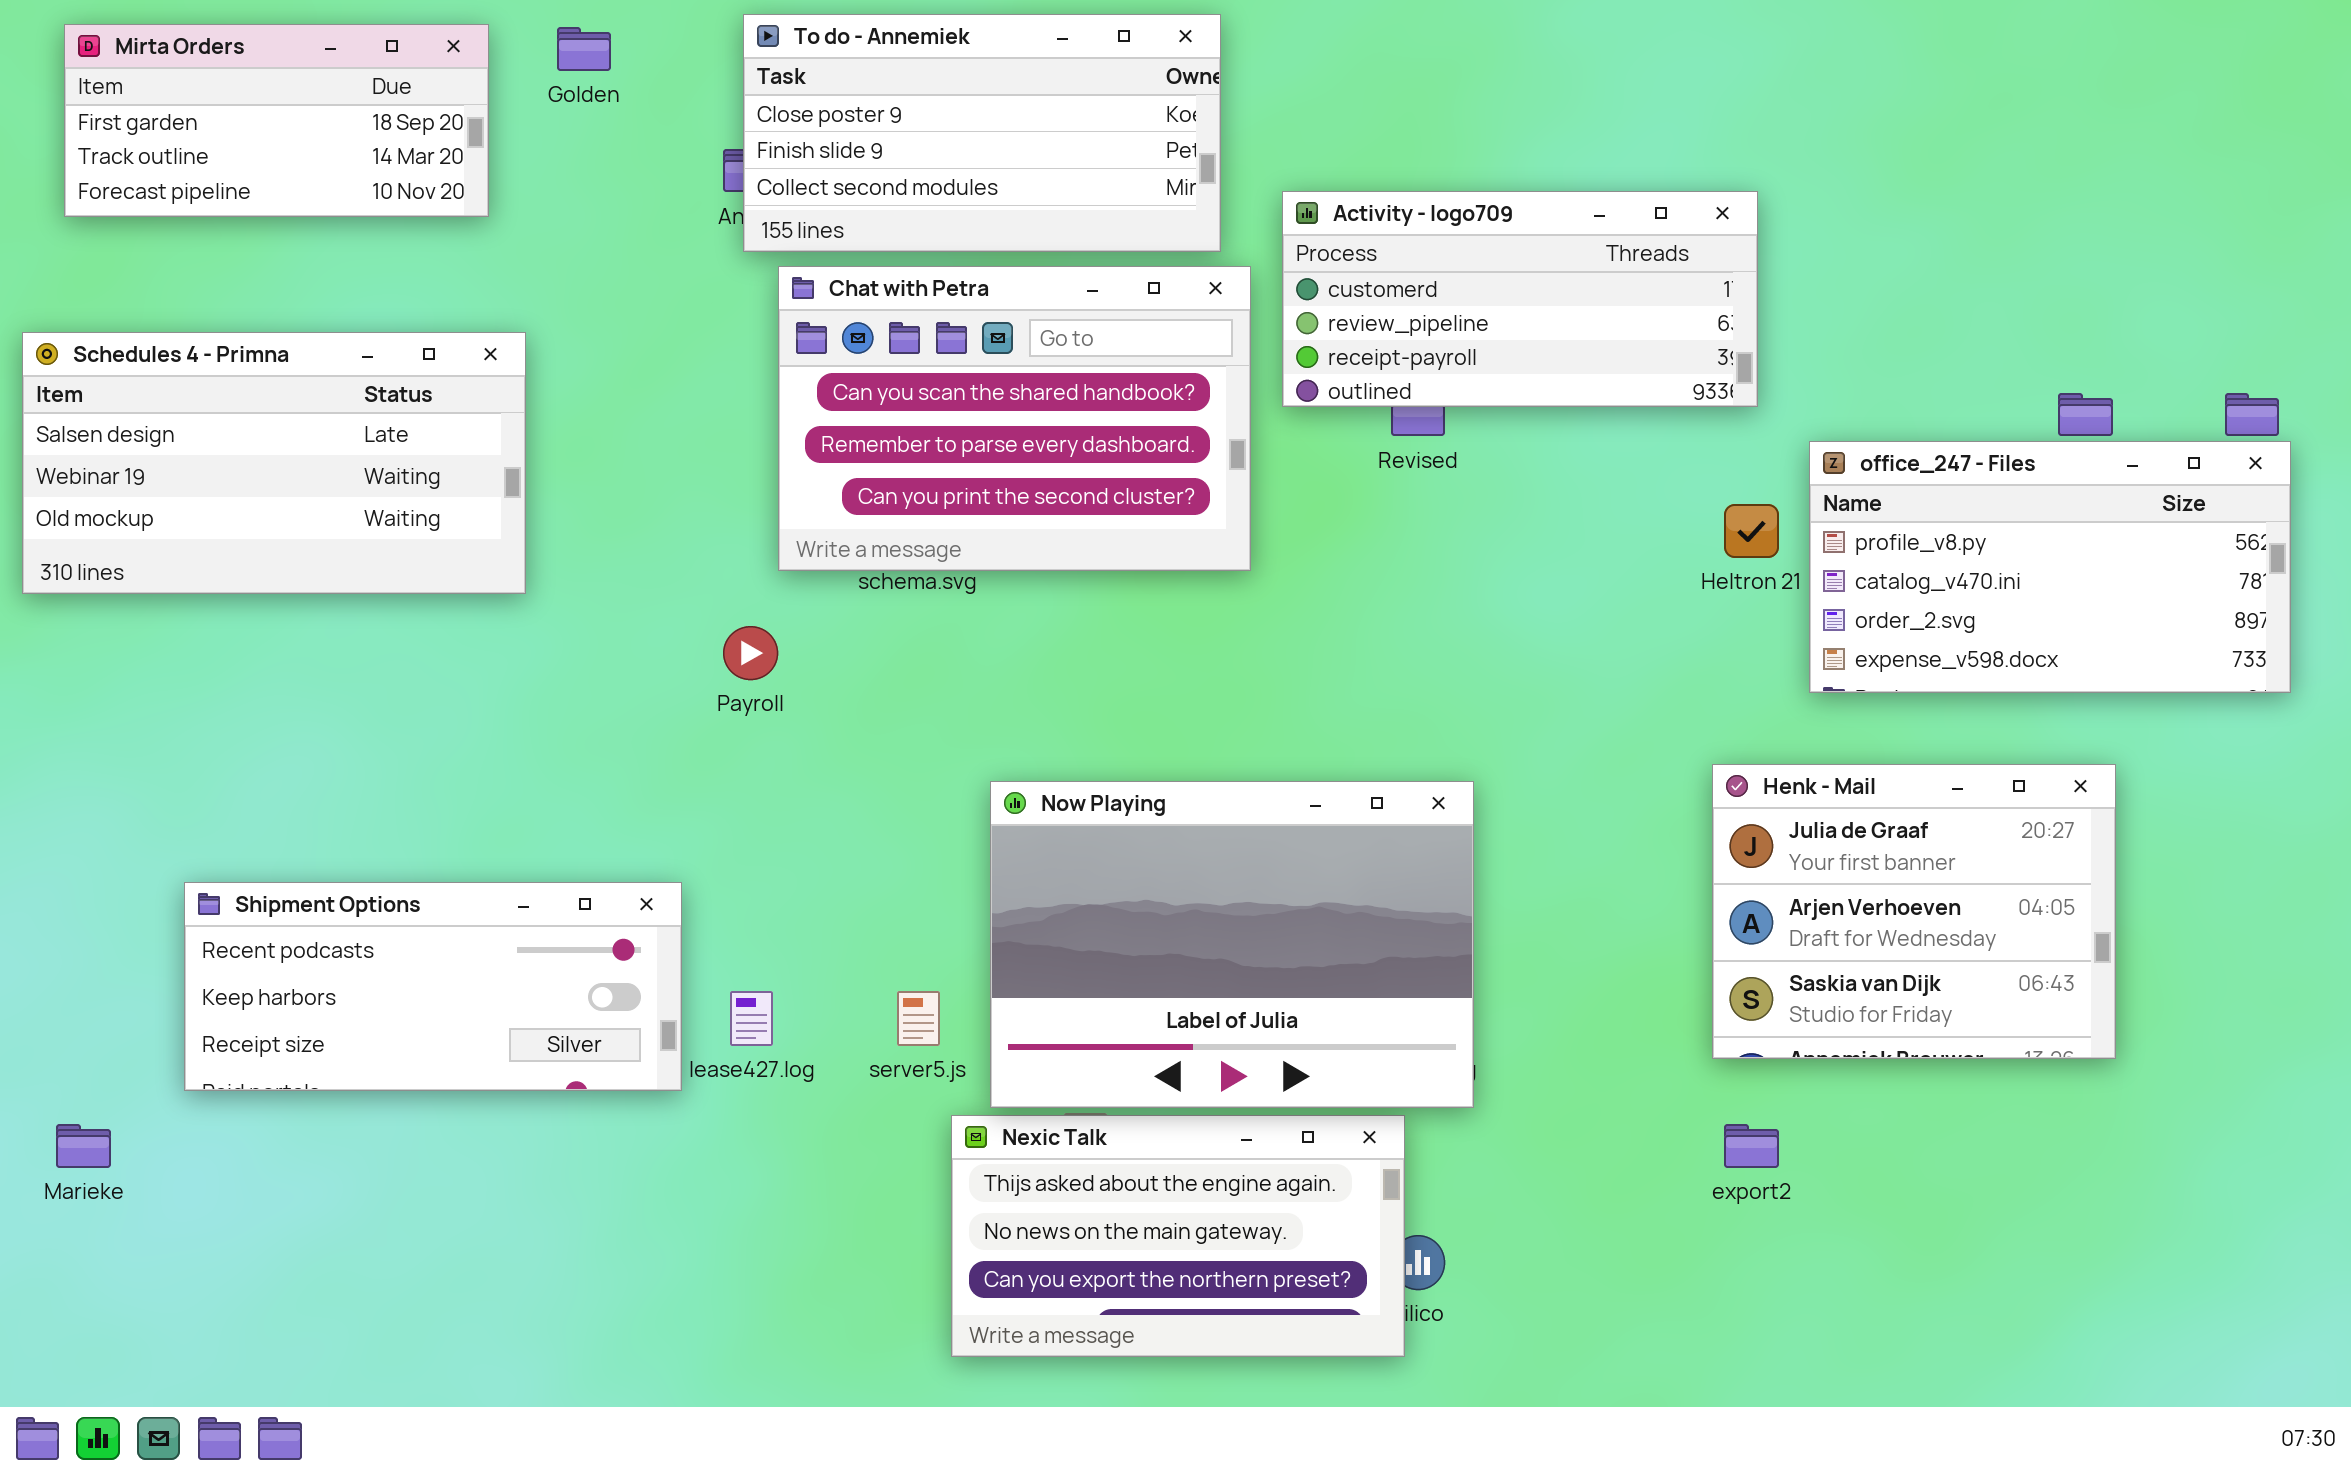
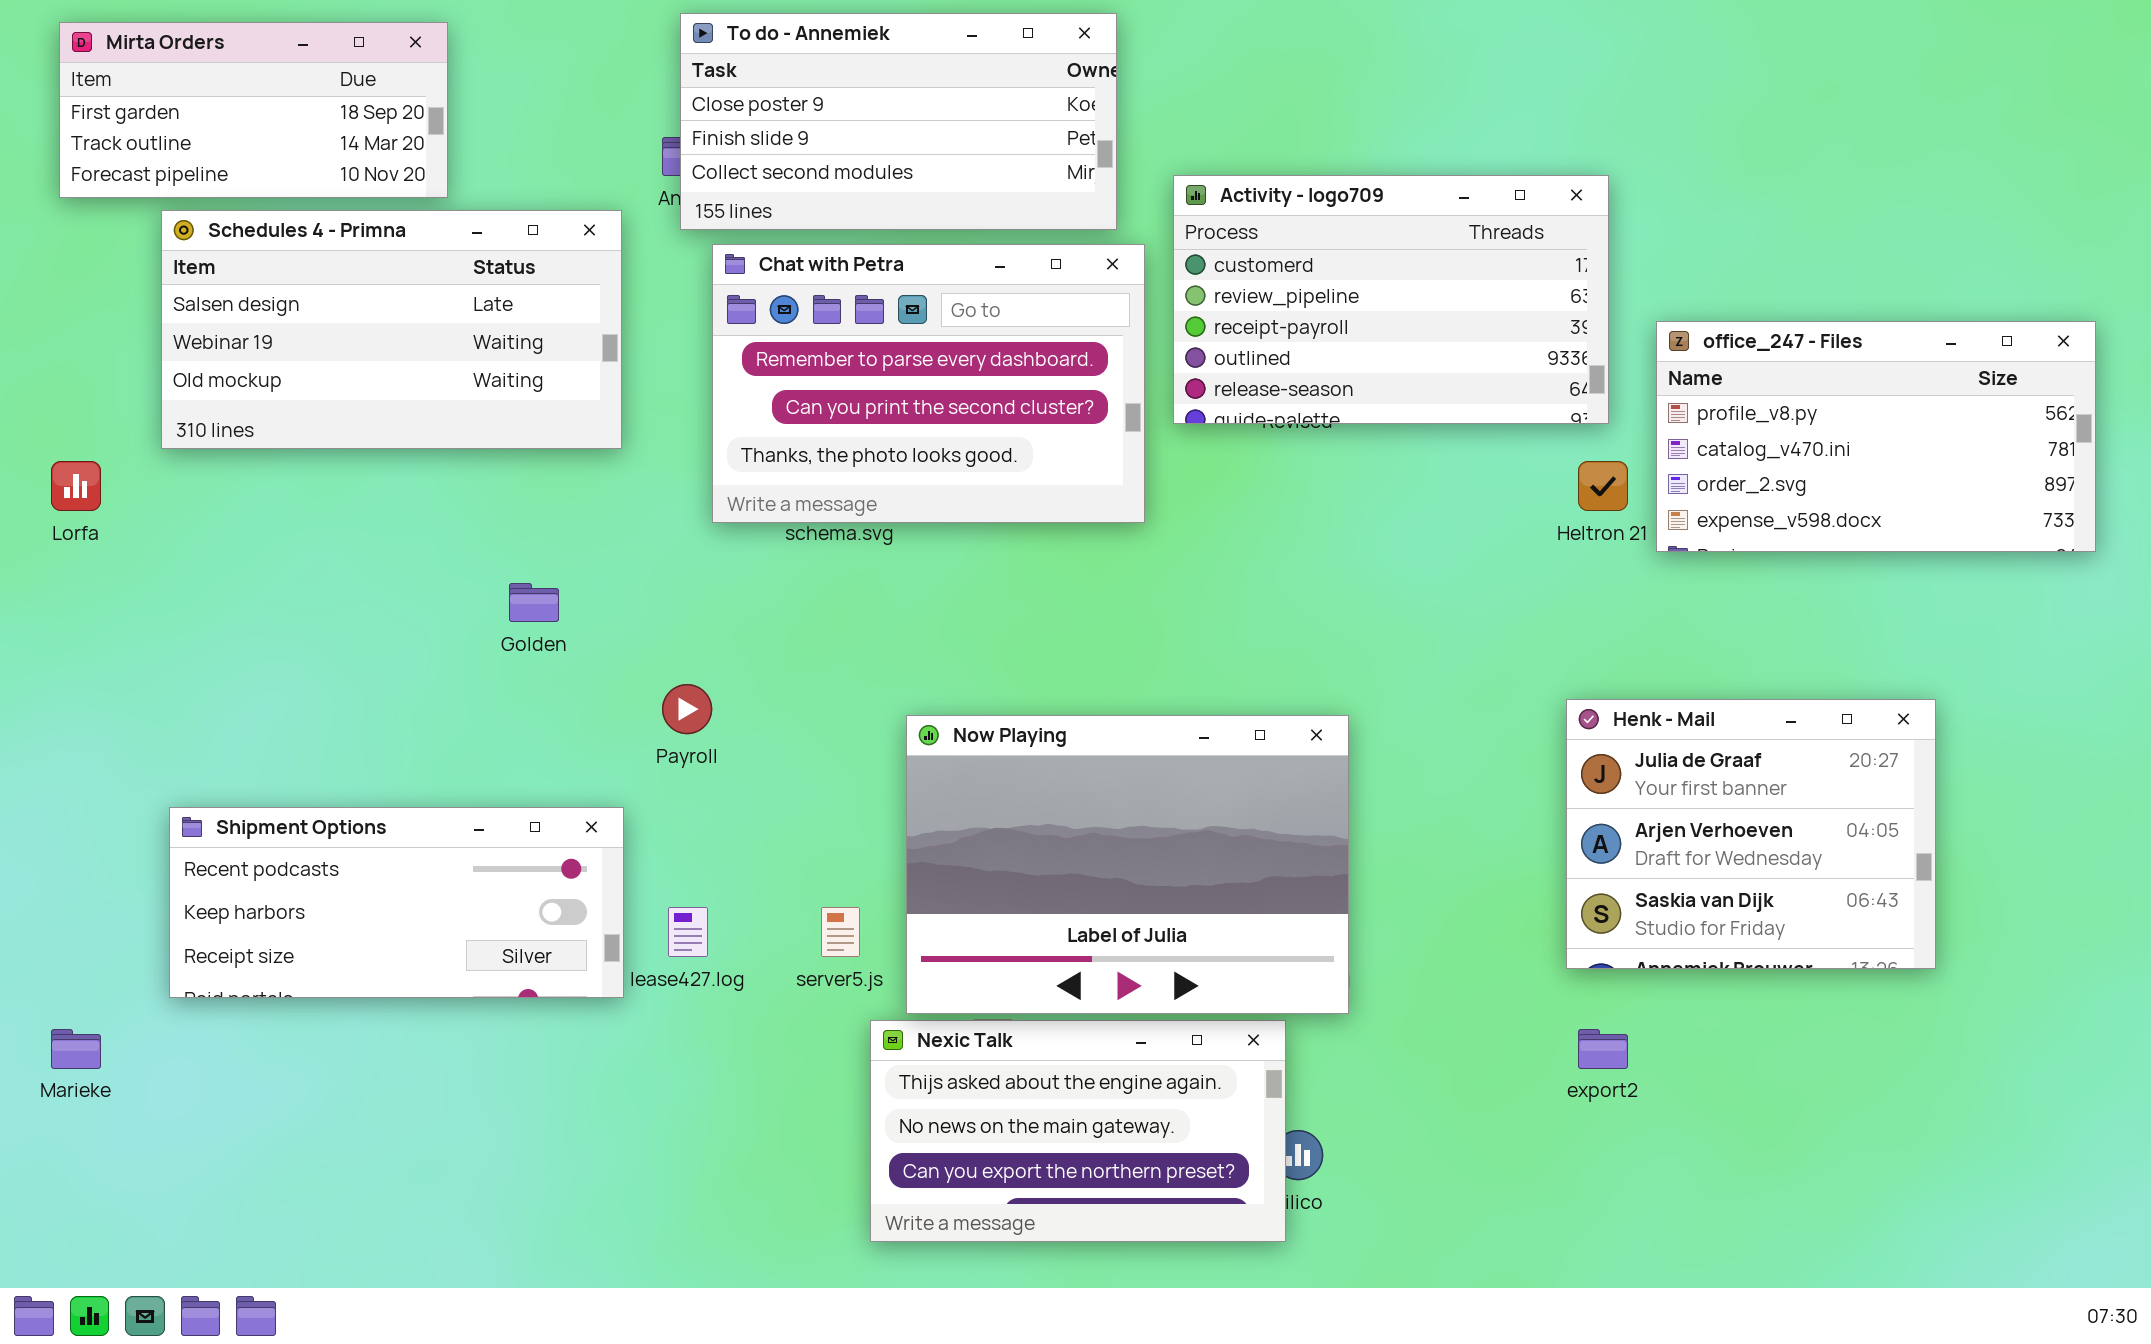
Golden: [557,27,611,71] -> [509,583,559,622], moved
Activity - logo709: [1282,191,1758,407] -> [1173,175,1609,424], resized
Chat with Petra: [778,266,1251,571] -> [712,244,1145,523], scrolled down 1 row
Schedules 4 - Primna: [22,332,526,594] -> [161,210,622,449], moved
office_247 - Files: [1809,441,2291,693] -> [1656,321,2096,552], moved
Payroll: [723,626,778,680] -> [662,684,712,734], moved

